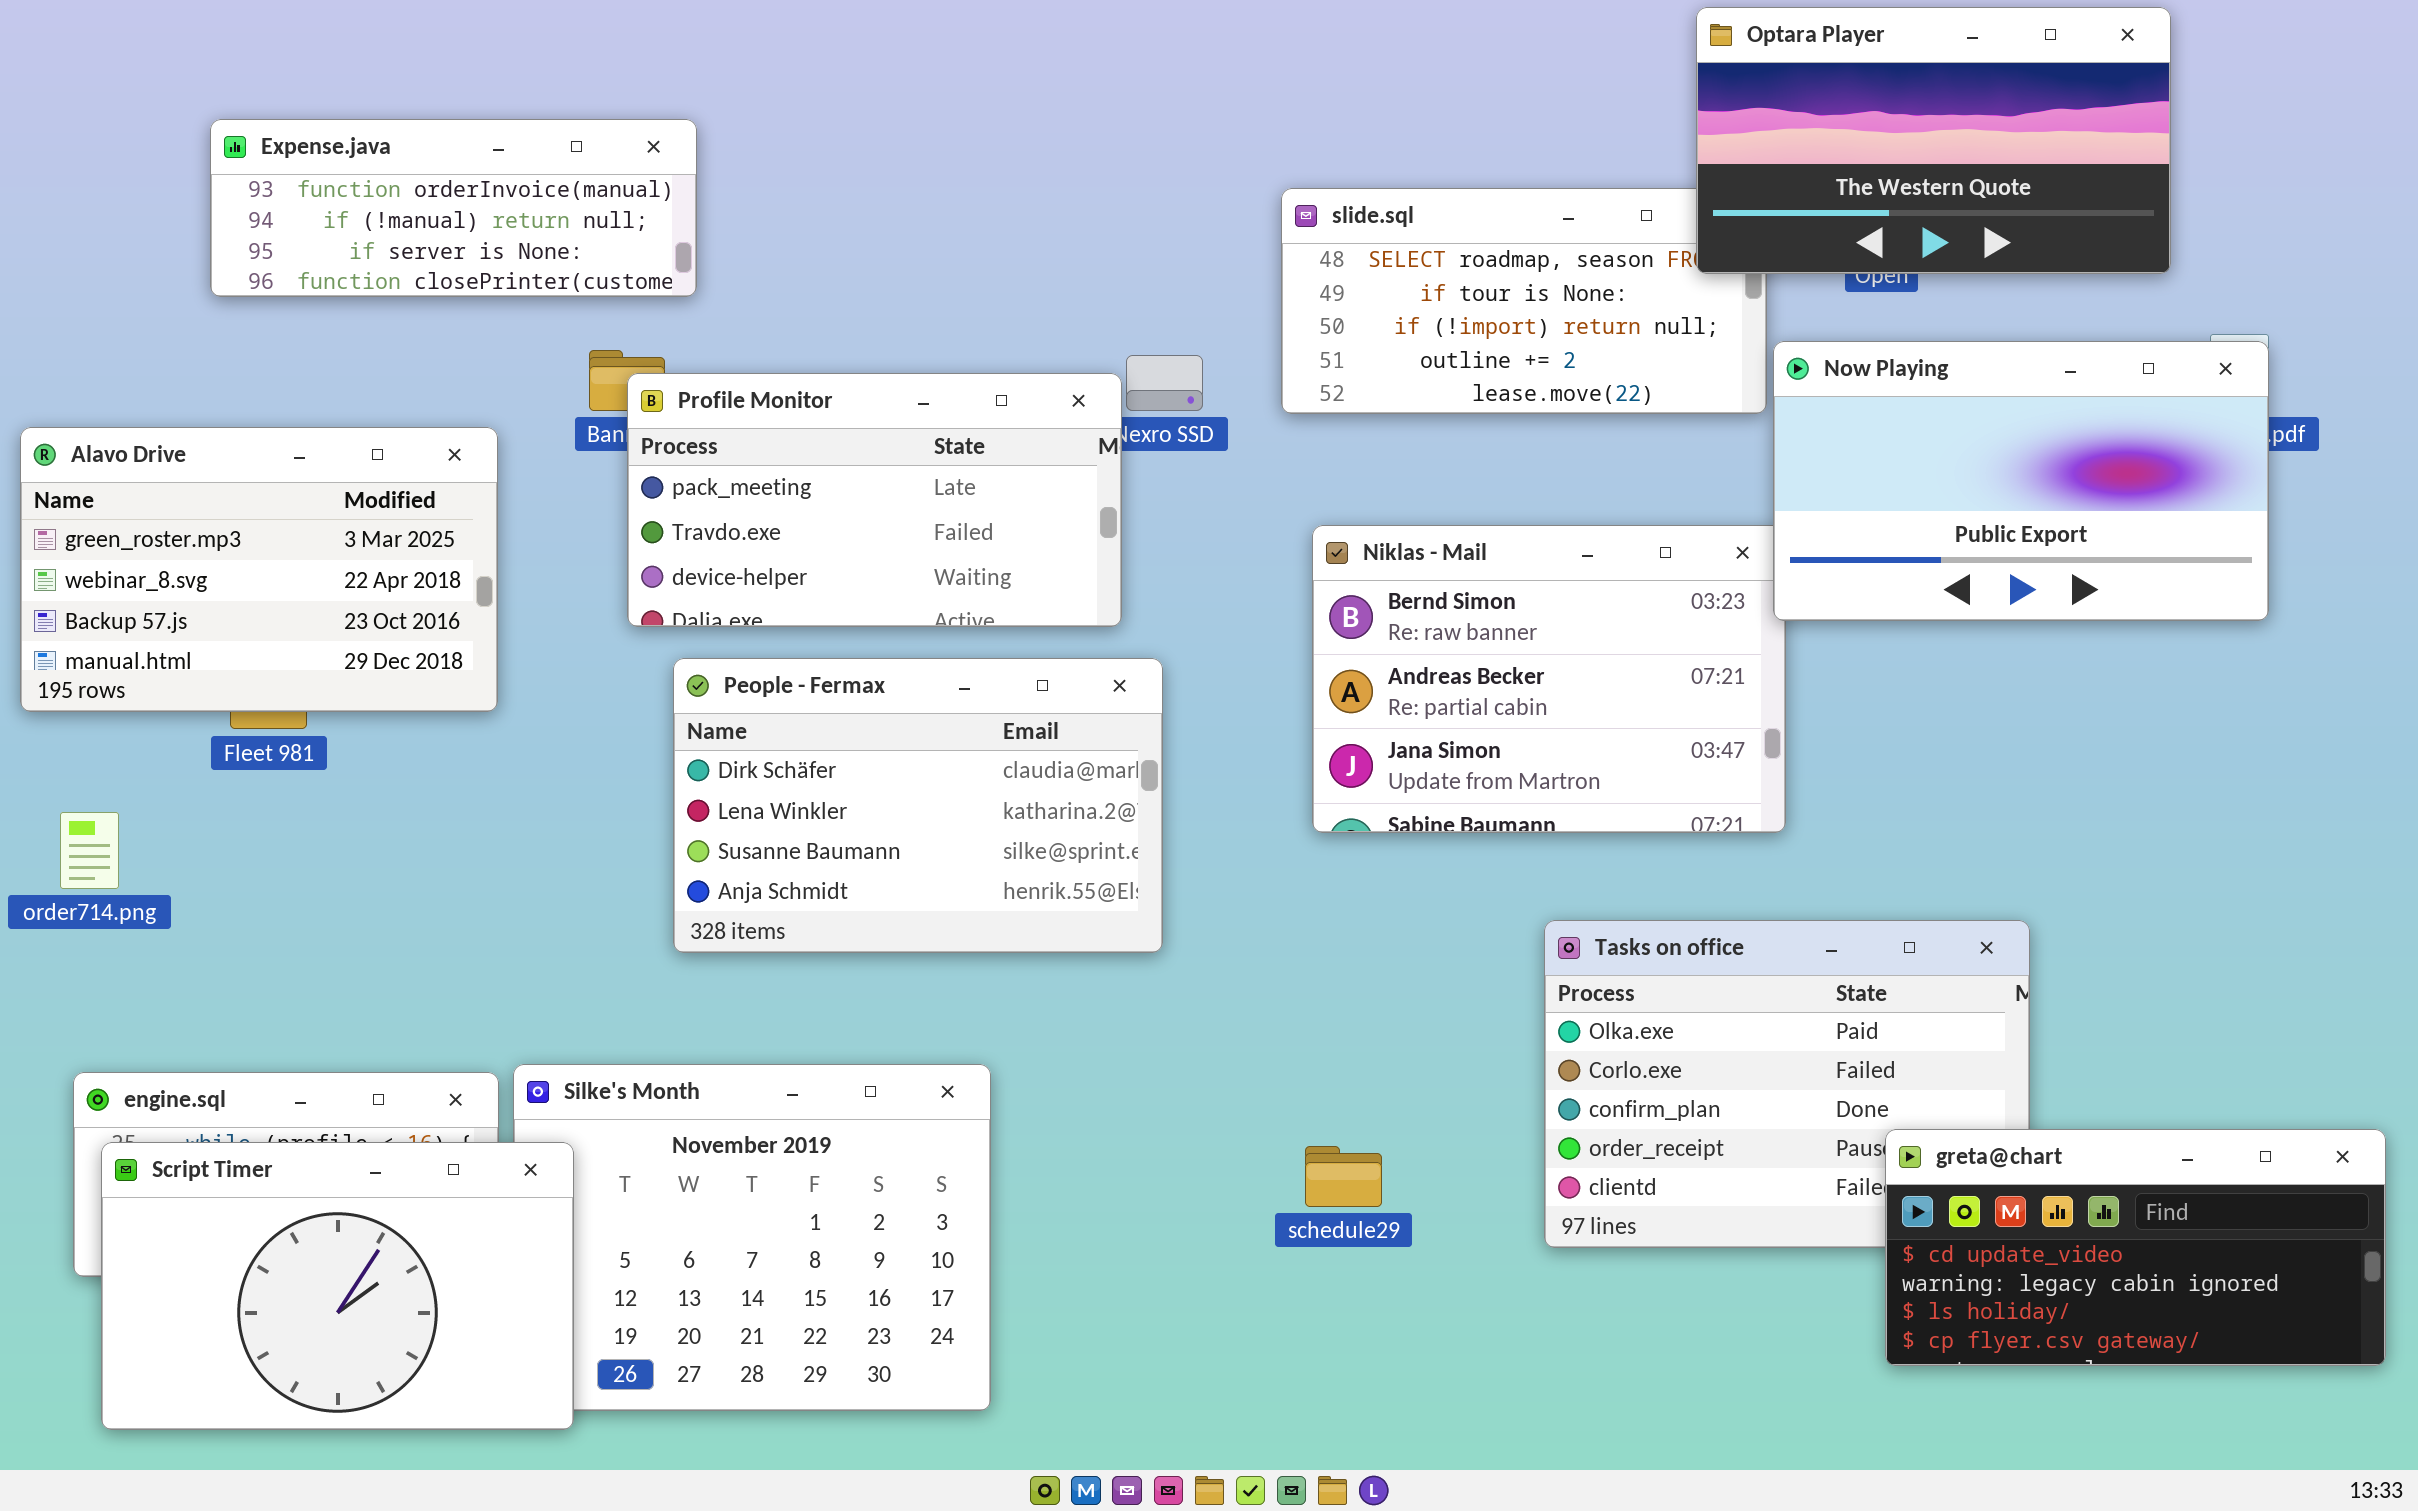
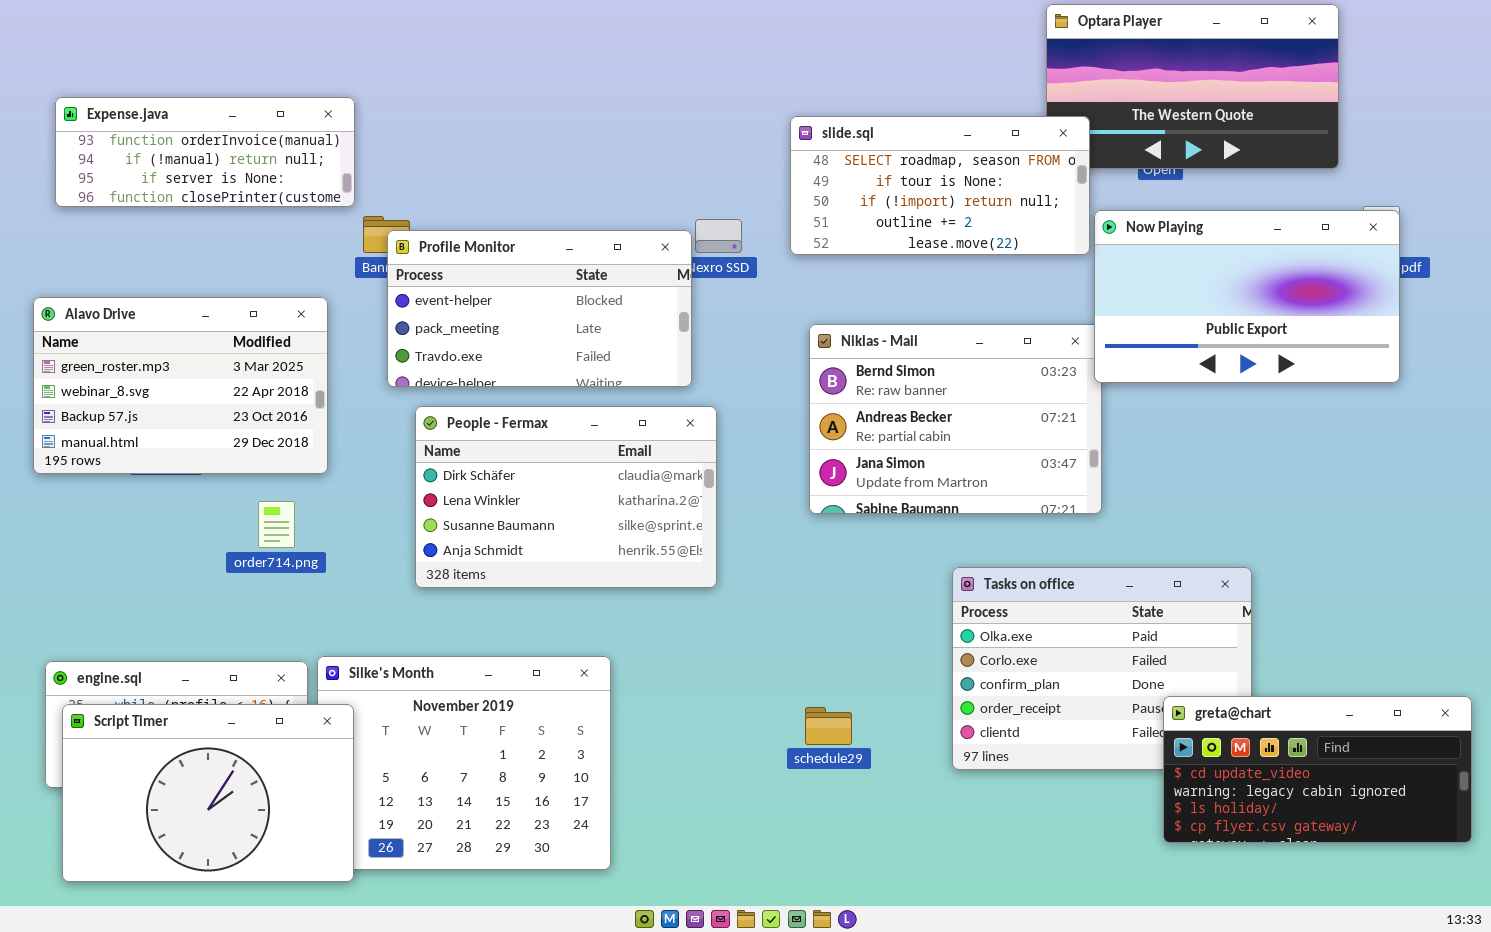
Expense.java: [210,119,697,297] -> [55,97,355,207], moved
slide.sql: [1281,188,1767,414] -> [790,116,1090,255], raised
Profile Monitor: [627,373,1122,627] -> [387,230,692,387], scrolled up 1 row
Alavo Drive: [20,427,498,712] -> [33,297,328,474], moved
order714.png: [60,812,119,889] -> [258,501,295,548], moved

